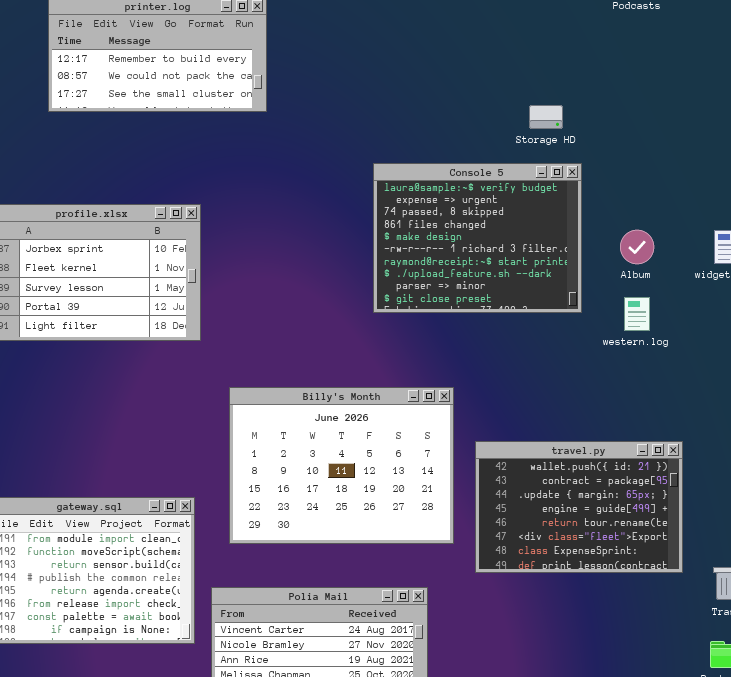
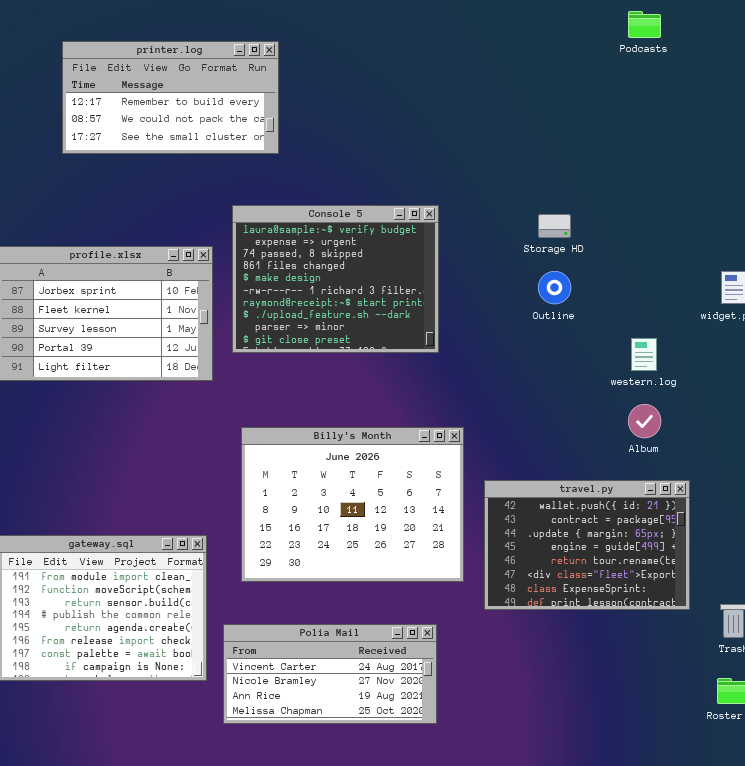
Storage HD: [529,105,563,129] -> [538,214,571,238], moved
Console 5: [373,163,582,313] -> [232,205,439,353], moved
Album: [620,230,654,264] -> [628,404,661,438], moved

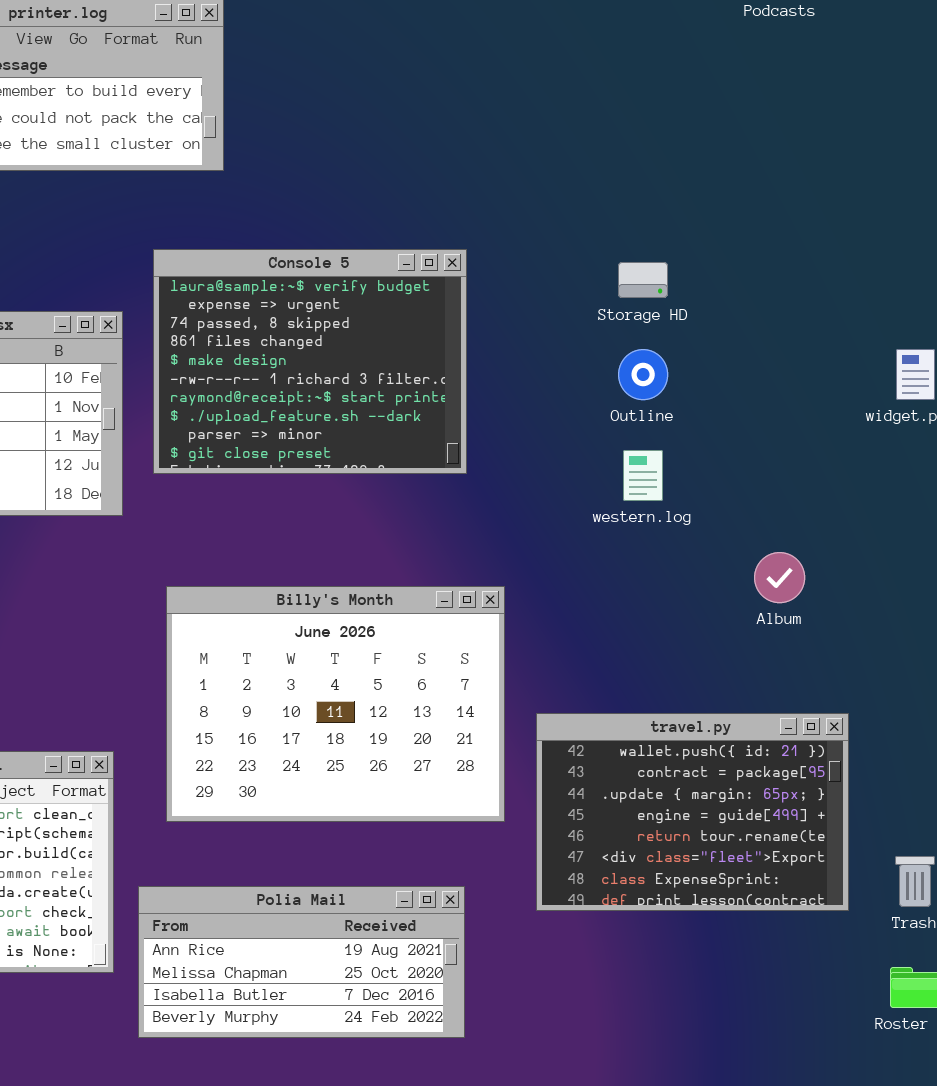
western.log: [631,338,657,371] -> [623,450,663,501], moved
travel.py: [484,480,690,610] -> [536,713,849,911], moved
Polia Mail: [223,624,437,724] -> [138,886,465,1038], scrolled down 2 rows

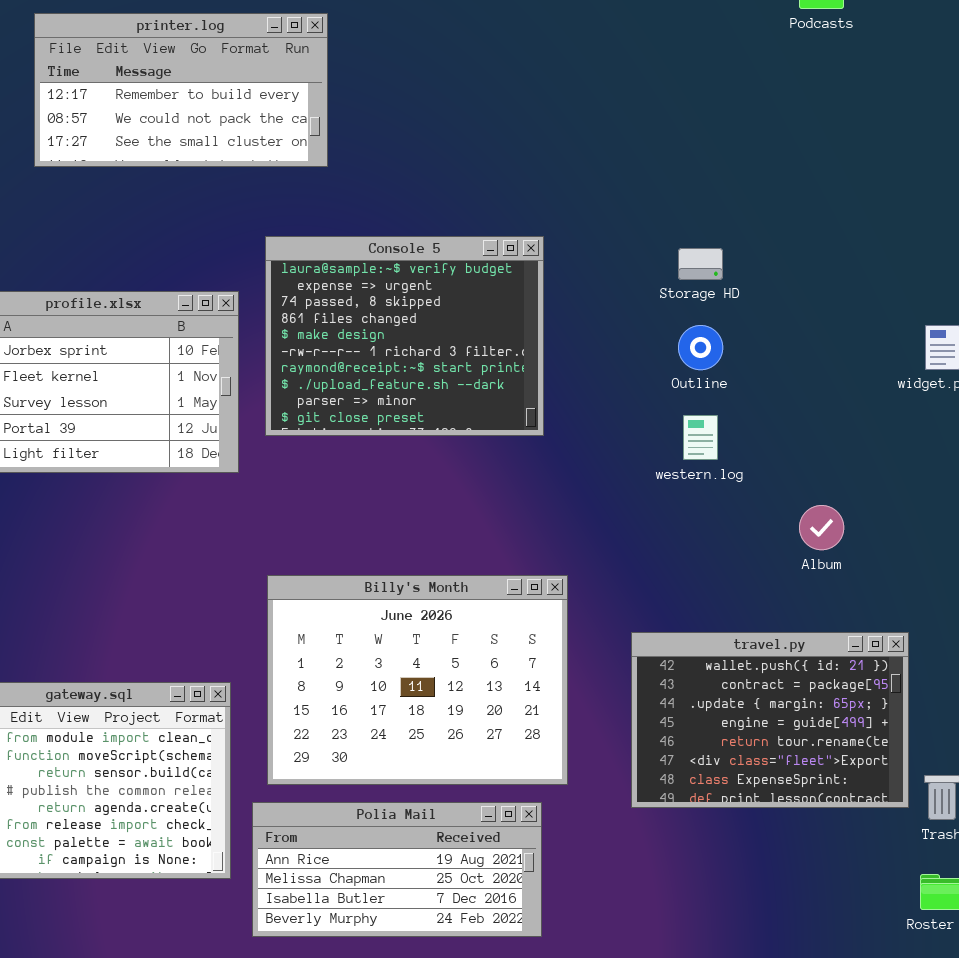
Billy's Month: [166,586,505,822] -> [267,575,568,785], moved
travel.py: [536,713,849,911] -> [631,632,909,808], moved

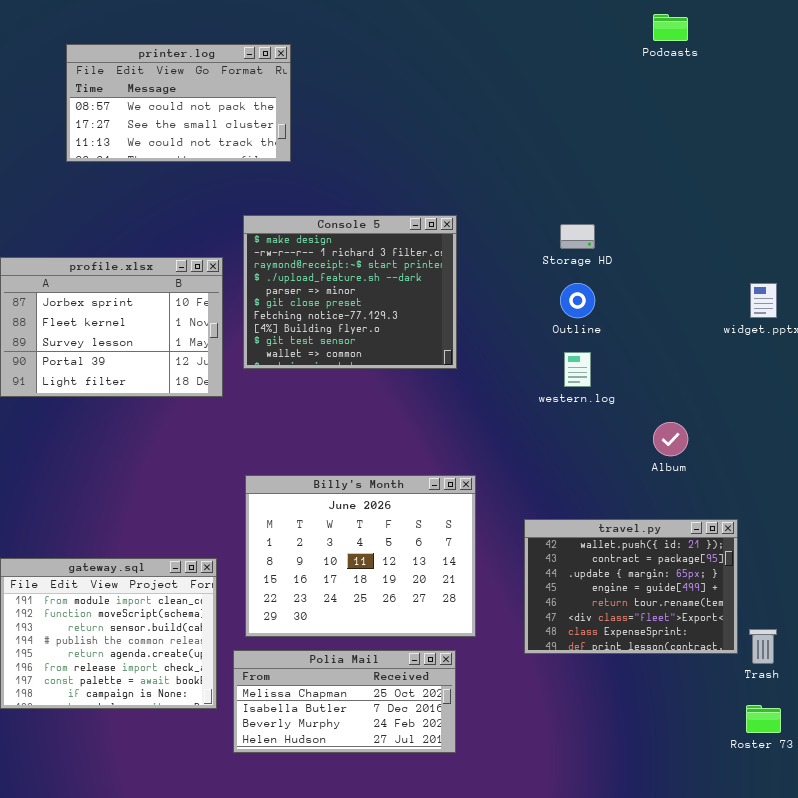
printer.log: [34,13,328,167] -> [66,44,291,162], scrolled down 1 row
Console 5: [265,236,544,436] -> [243,215,457,369], scrolled down 4 rows
Polia Mail: [252,802,542,937] -> [233,650,456,753], scrolled down 1 row

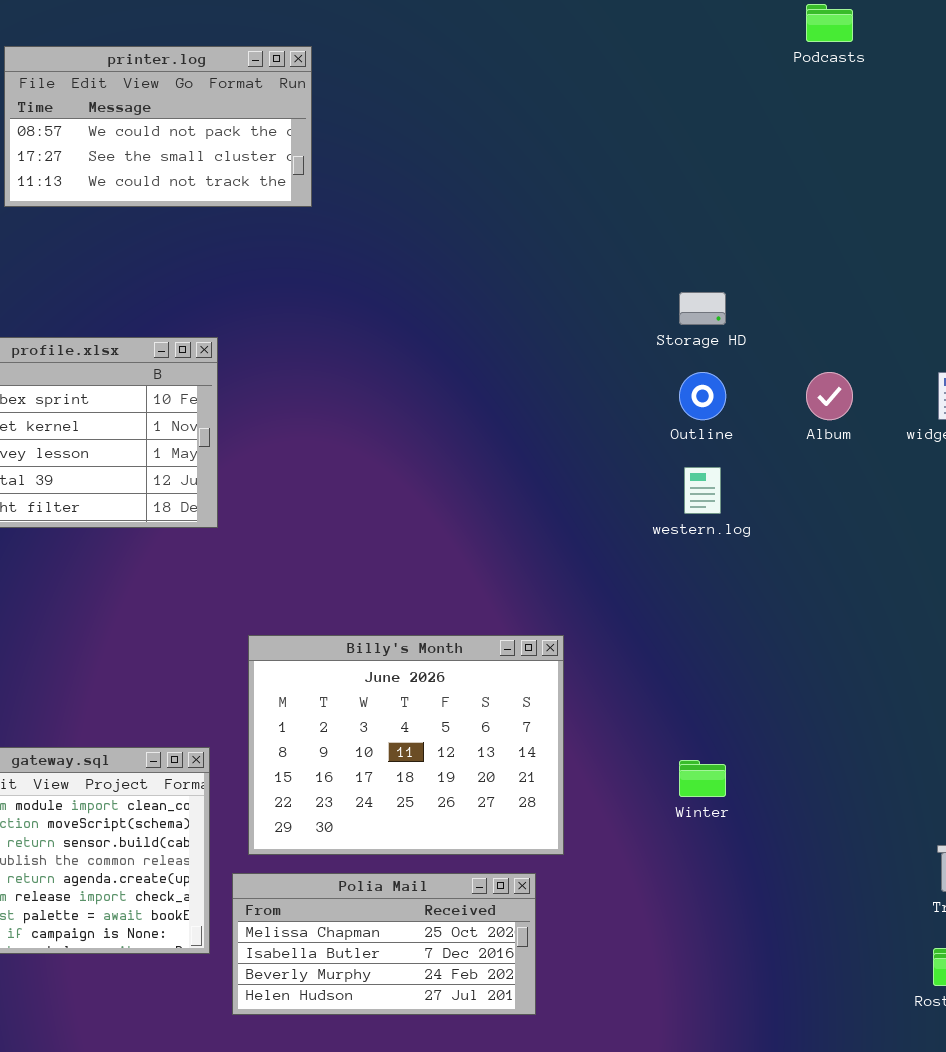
Console 5: [243,215,457,369] -> none, closed
Album: [653,422,688,456] -> [806,372,853,420], moved
travel.py: [524,519,738,654] -> none, closed

